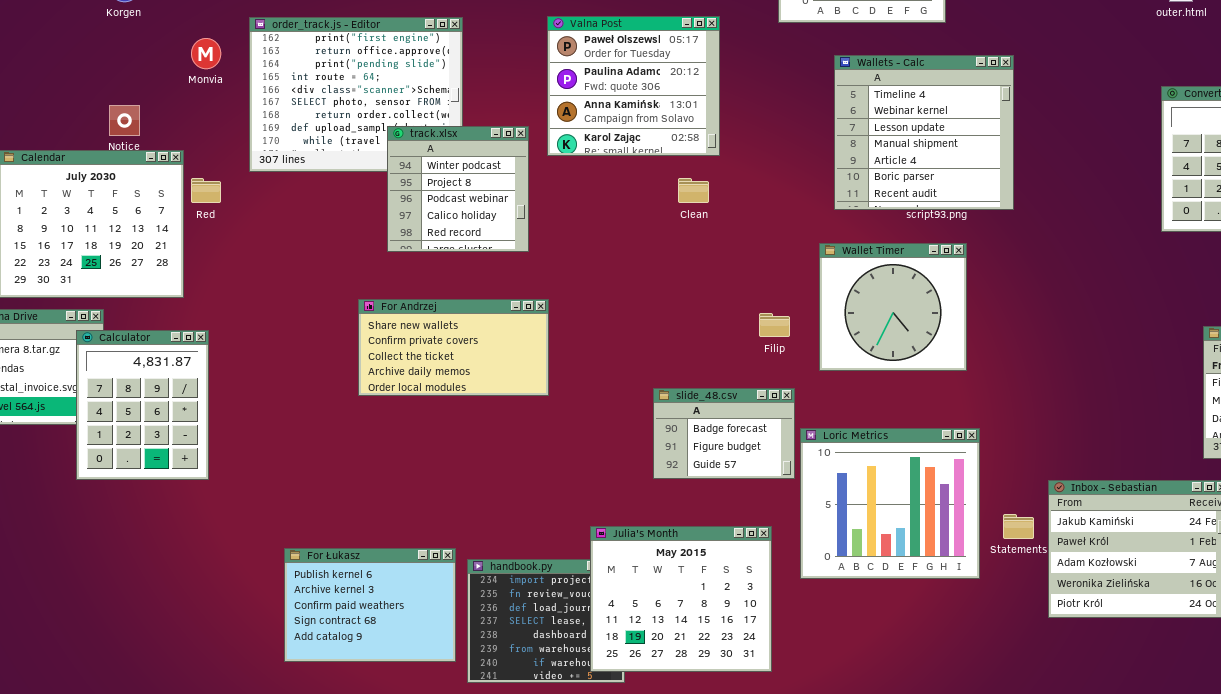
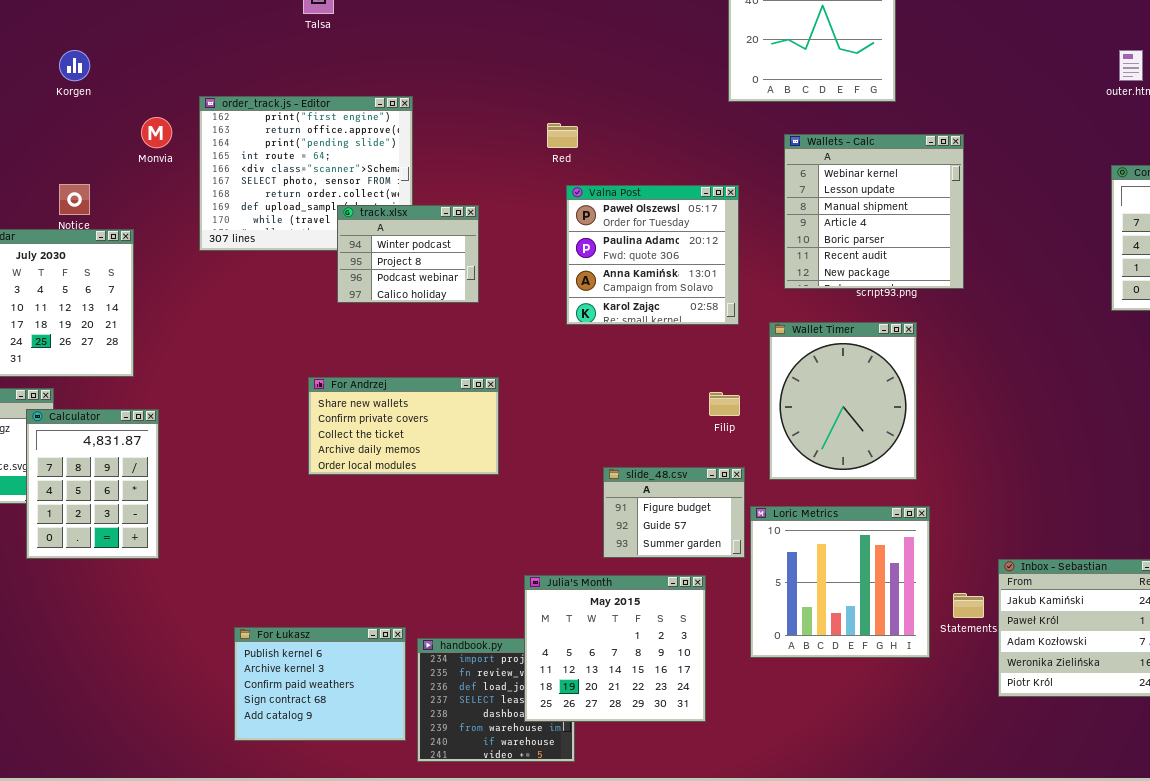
Valna Post: [547,16,720,156] -> [566,185,739,325], moved
Wallets - Calc: [834,55,1014,210] -> [784,134,964,289], scrolled down 1 row
track.xlsx: [387,126,529,252] -> [337,205,479,303], resized
Red: [191,178,221,203] -> [547,123,578,148], moved
Wallet Timer: [819,243,967,371] -> [769,322,917,480], resized
slide_48.csv: [653,388,795,479] -> [603,467,745,558], scrolled down 1 row
Julia's Month: [590,526,772,672] -> [524,575,706,722], moved

